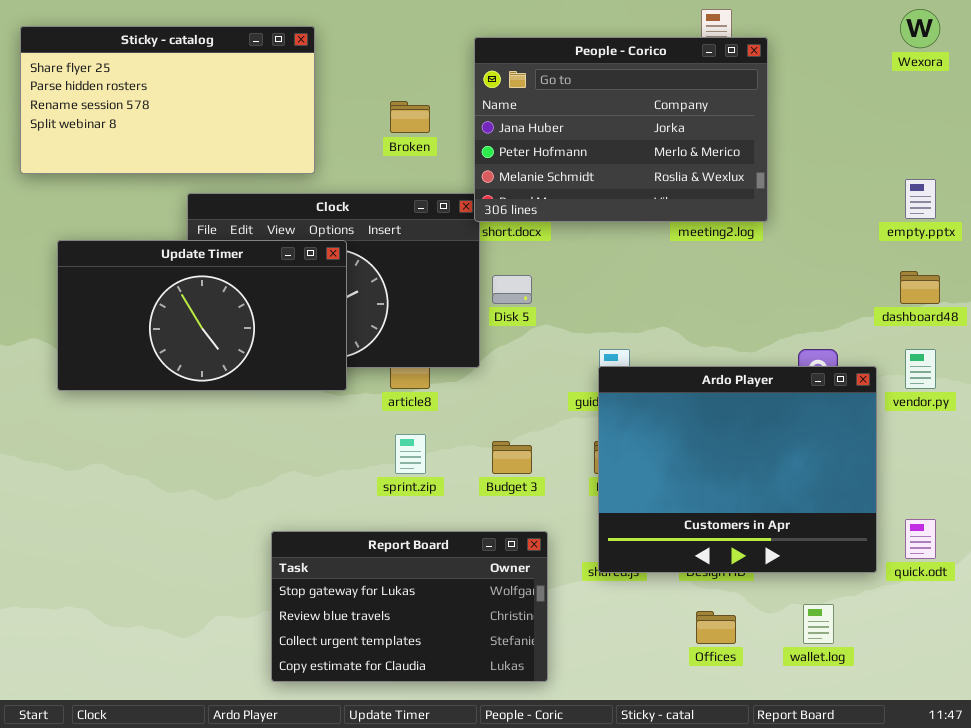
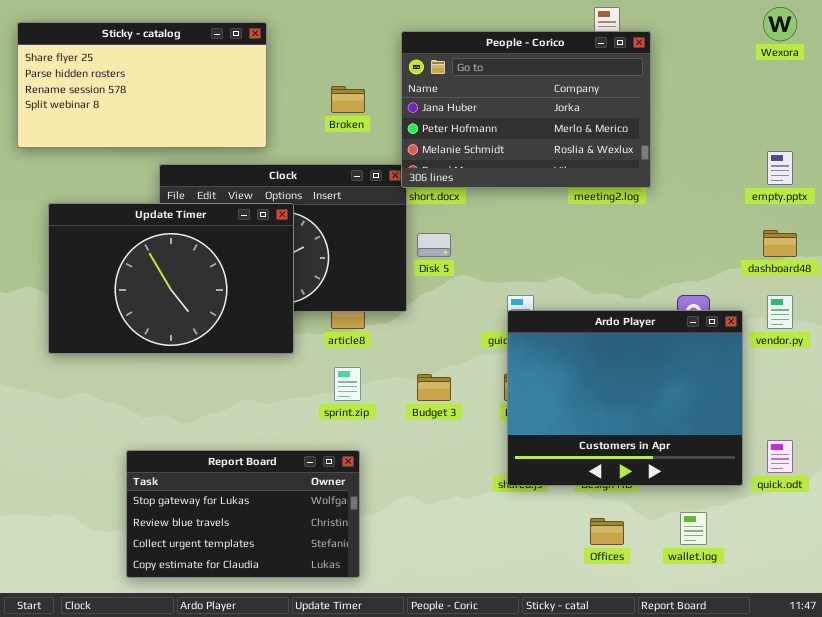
Update Timer: [57,240,347,391] -> [48,203,294,354], resized
Report Board: [271,531,548,682] -> [126,450,360,578], moved

